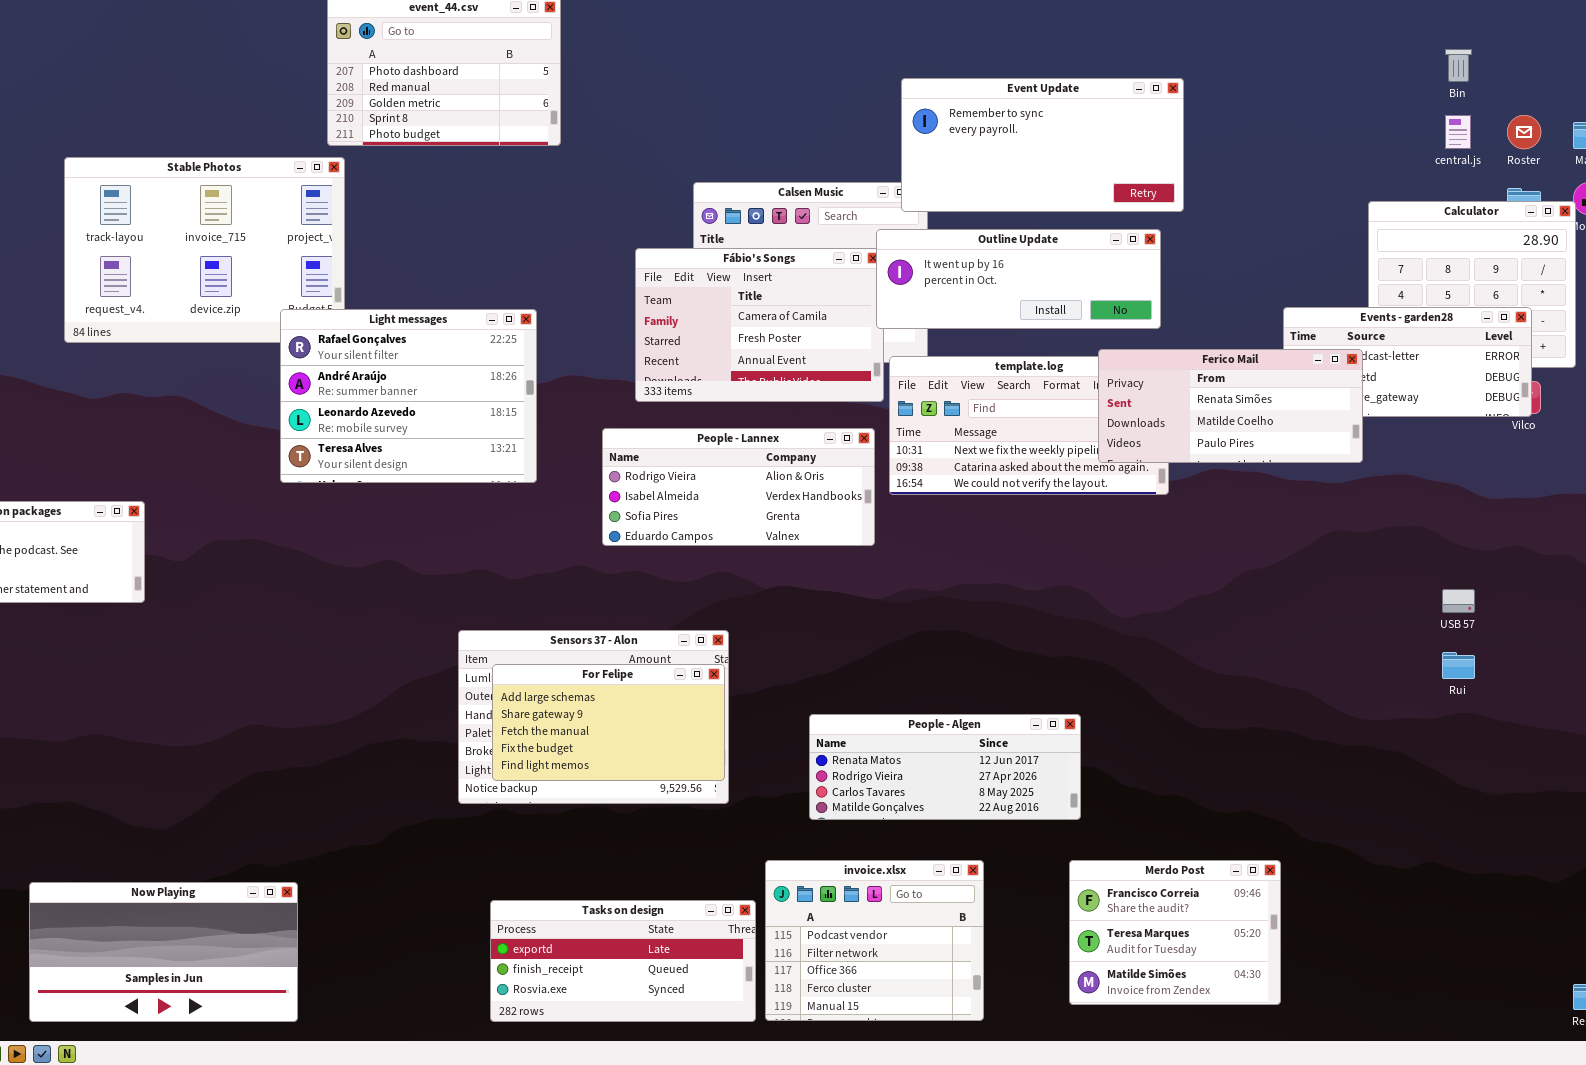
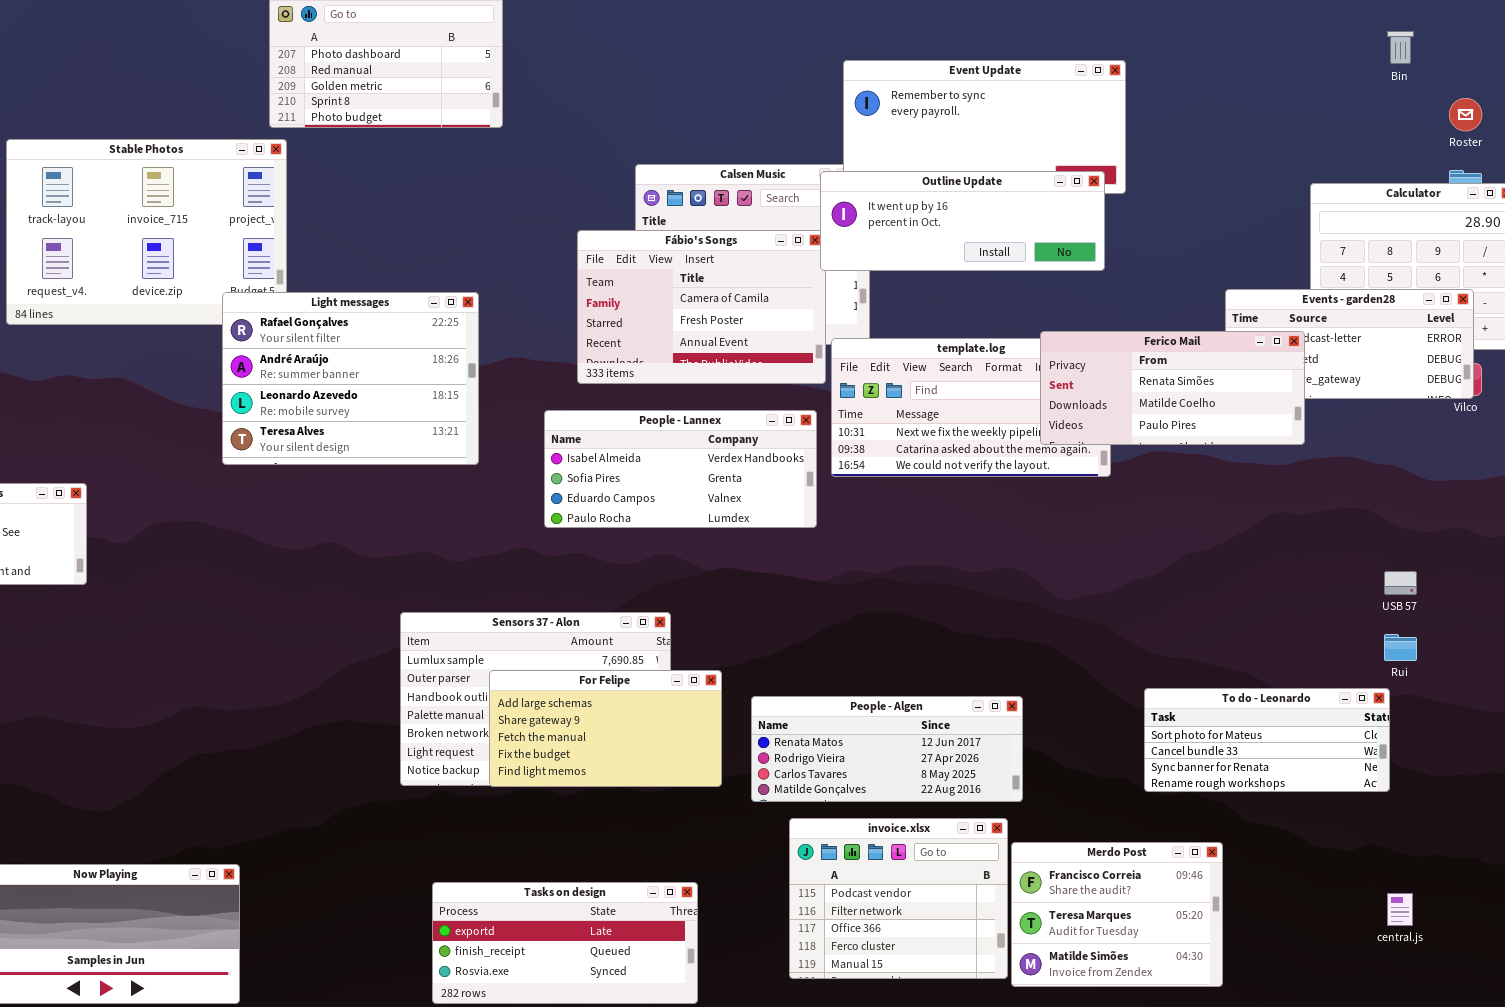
central.js: [1445,115,1471,149] -> [1387,893,1413,926], moved
Outline Update: [876,229,1161,329] -> [820,171,1105,271], moved
People - Lannex: [602,428,875,546] -> [544,410,817,528], scrolled down 1 row
For Felipe: [492,664,725,781] -> [489,670,722,787], moved
To do - Leonardo: none -> [1144,688,1390,792], opened
invoice.xlsx: [765,860,984,1021] -> [789,818,1008,979], moved

